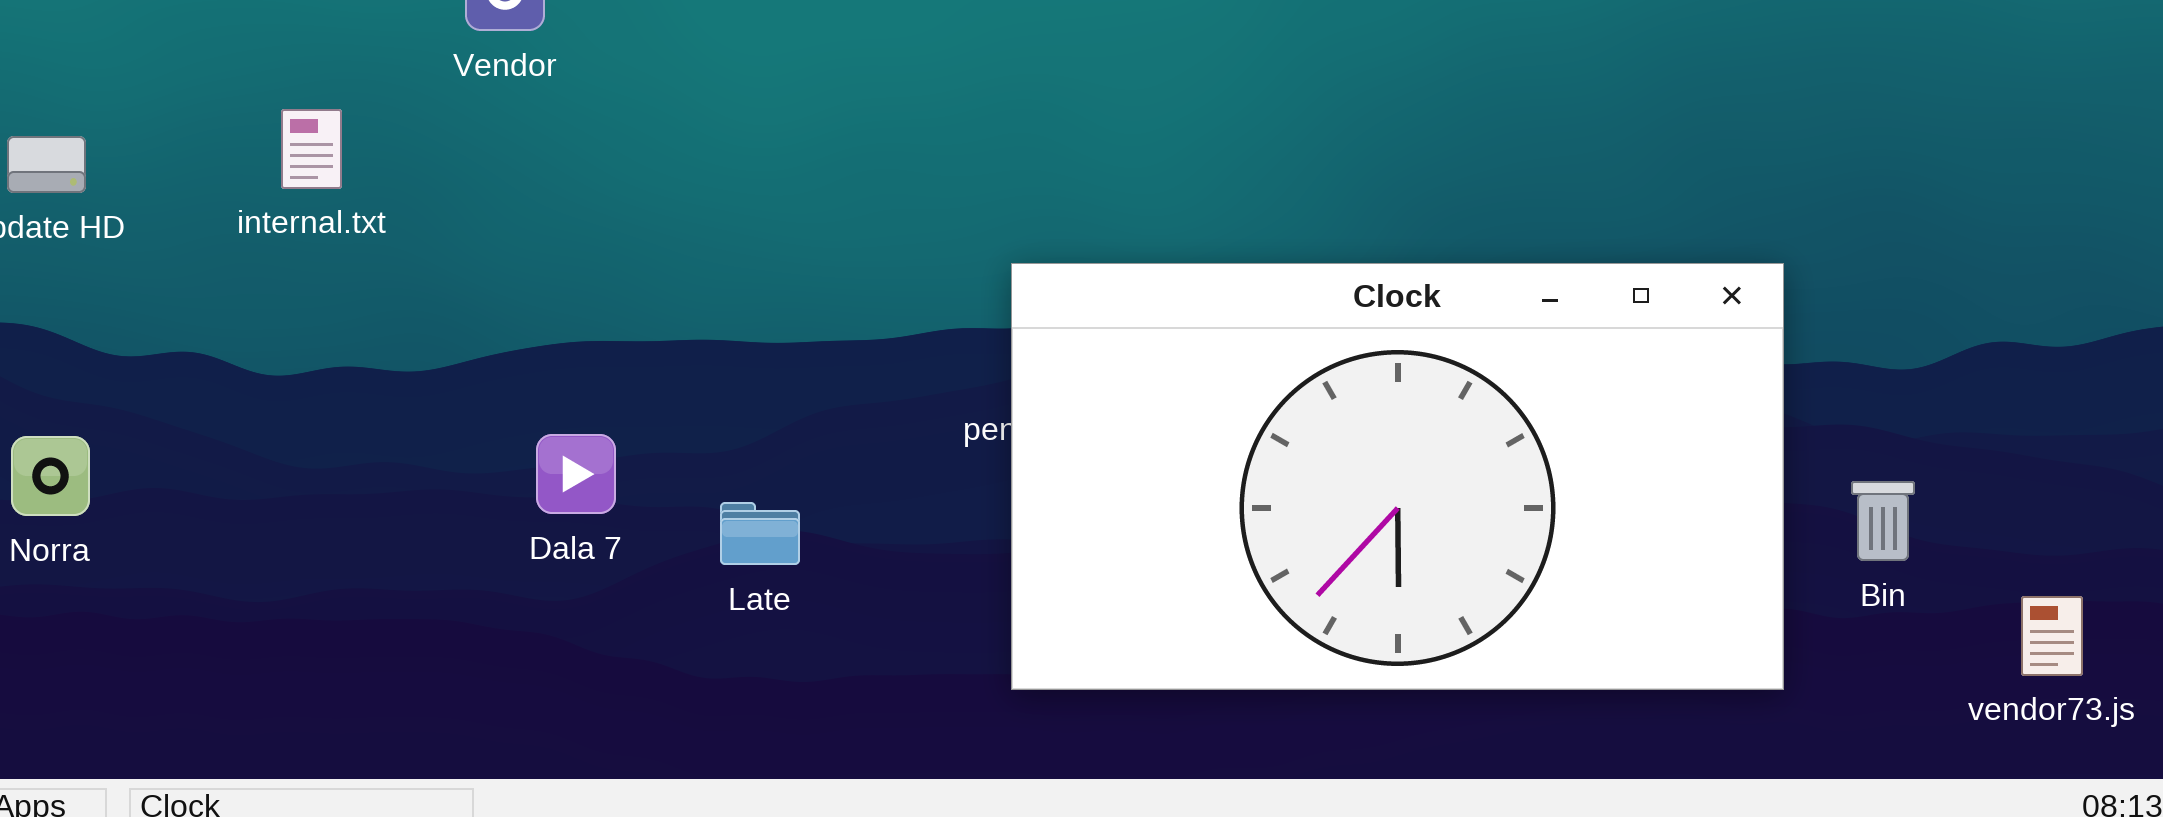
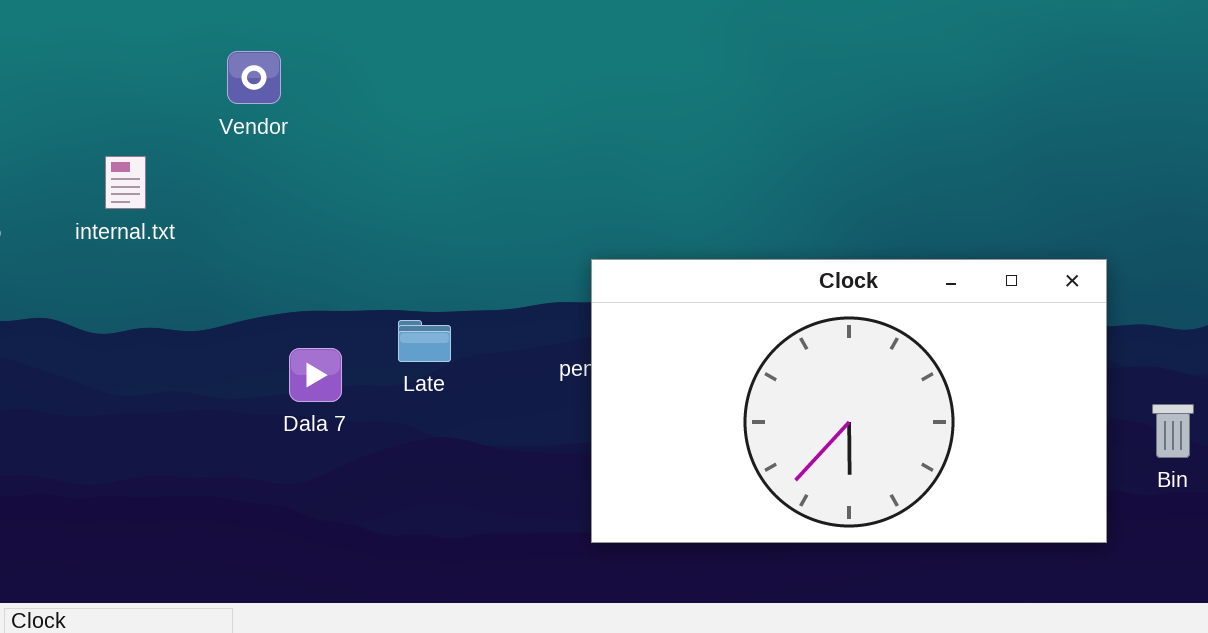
Dala 7: [536,434,616,514] -> [289,348,342,402], moved
Late: [720,502,800,565] -> [398,320,451,362], moved

